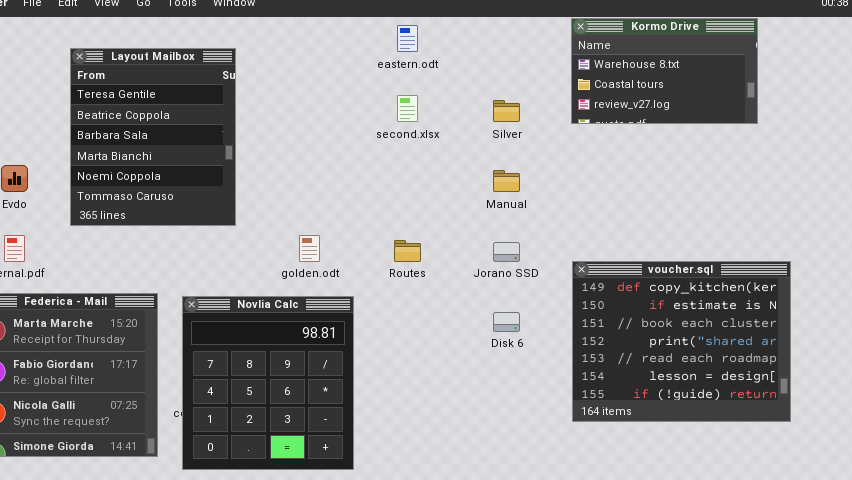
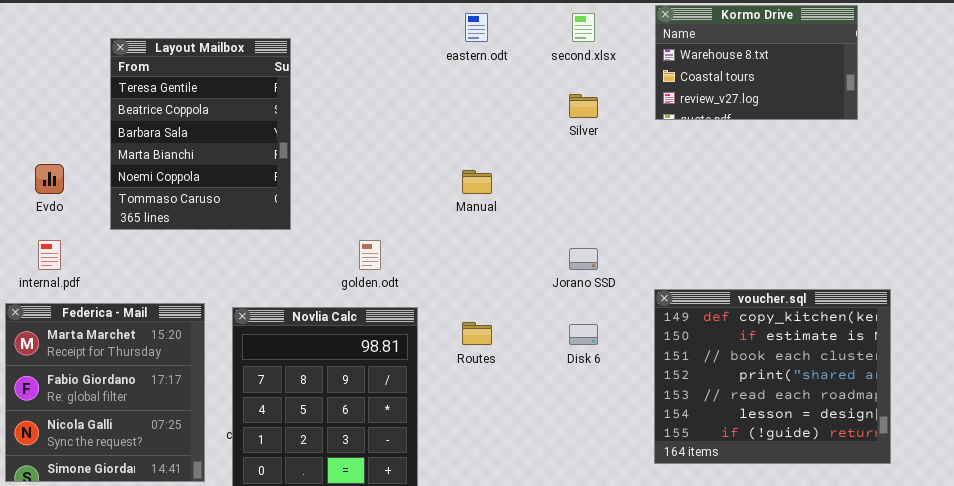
second.xlsx: [397,95,418,122] -> [572,13,595,42], moved
Manual: [493,170,520,192] -> [462,170,492,194], moved
Routes: [394,240,421,262] -> [462,322,492,345], moved
voucher.sql: [572,261,791,422] -> [654,289,891,464], moved

